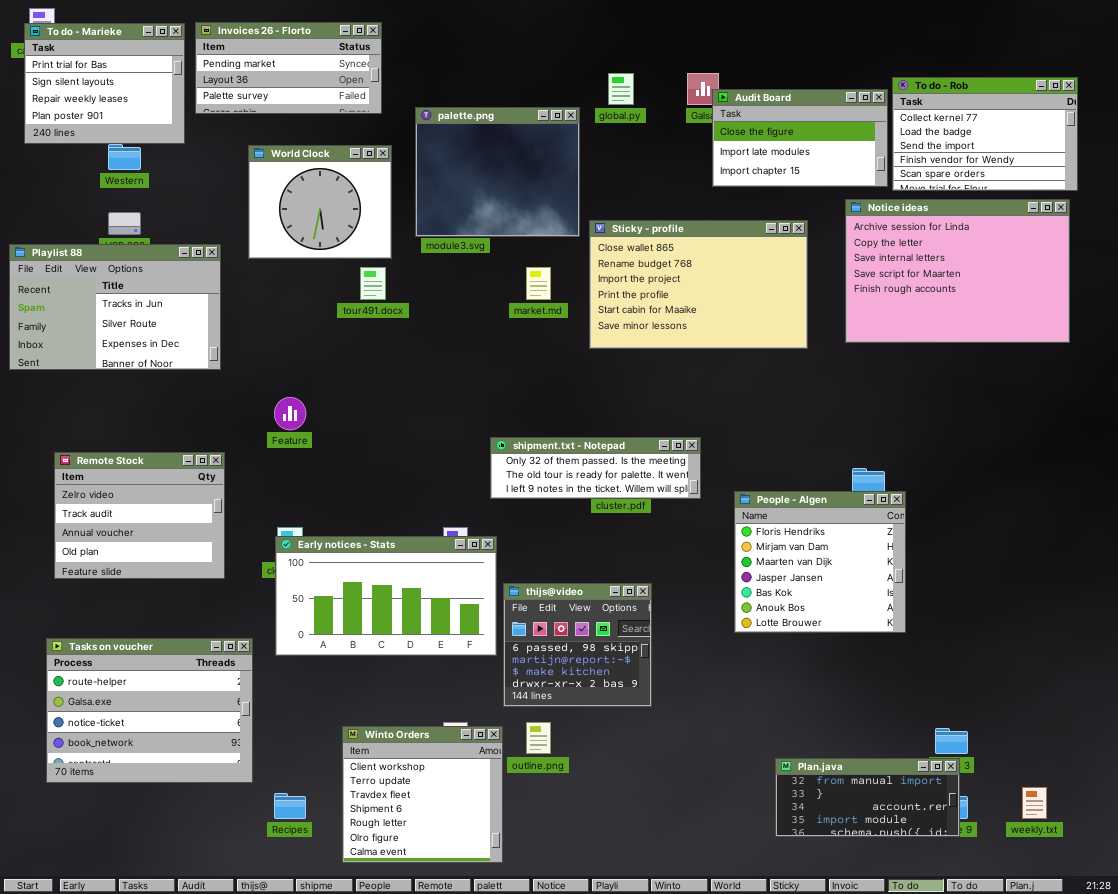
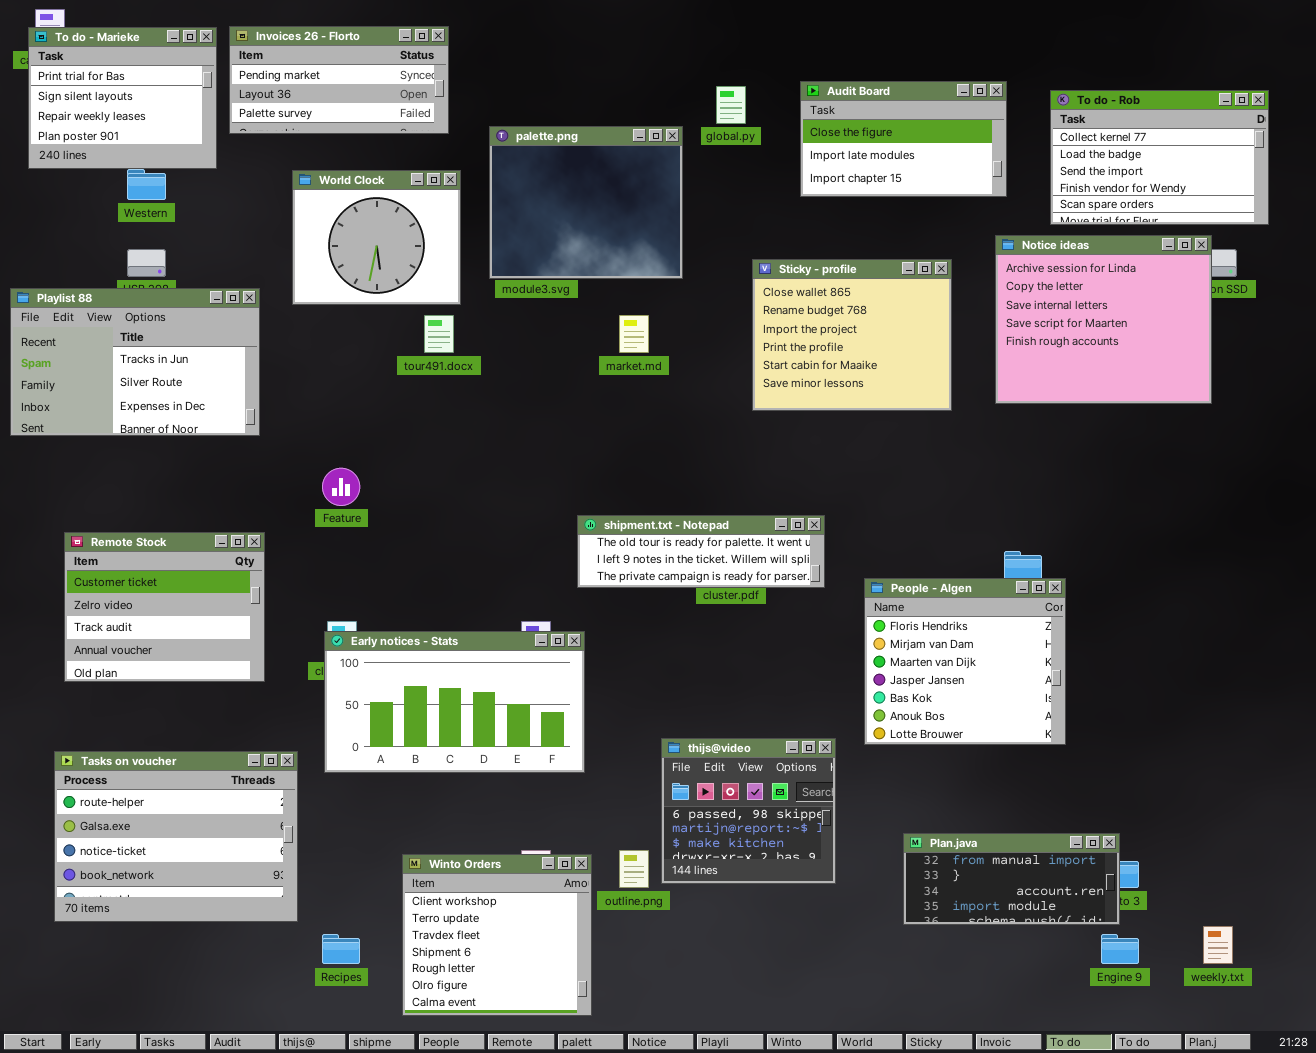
Audit Board: [712,89,888,187] -> [800,81,1007,197], moved
Notice ideas: [845,199,1070,343] -> [995,235,1212,404], resized
Sticky - profile: [589,220,808,349] -> [752,259,952,411], resized
shipment.txt - Notepad: [490,437,701,499] -> [577,515,825,588], scrolled down 1 row
Remote Stock: [54,452,225,579] -> [64,532,265,682], scrolled up 1 row
thijs@video: [503,583,652,707] -> [661,738,836,884], moved
Plan.java: [775,758,960,837] -> [903,833,1120,925], moved

